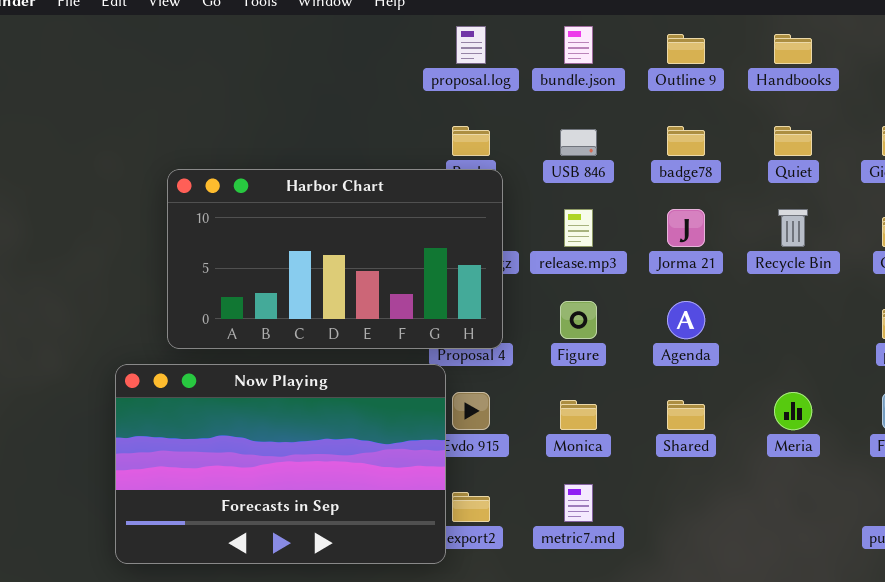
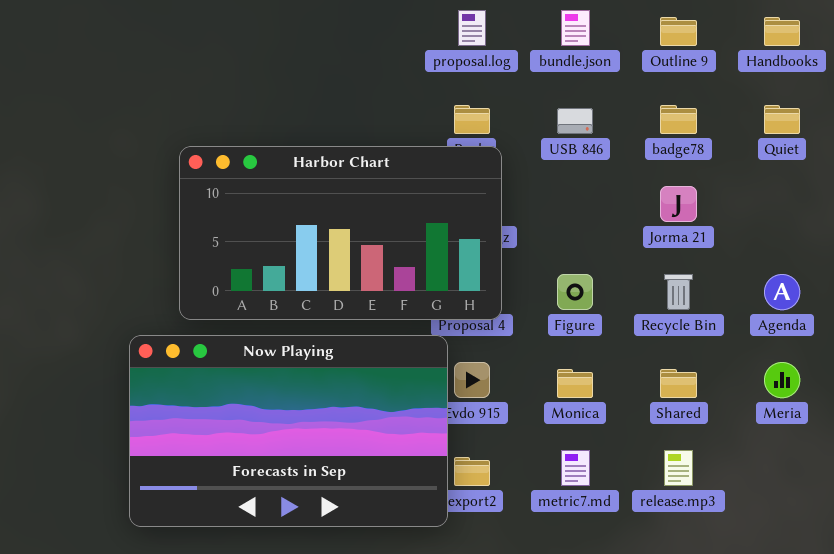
release.mp3: [564,209,593,247] -> [664,450,693,486], moved
Recycle Bin: [778,209,808,247] -> [664,274,693,310], moved
Agenda: [667,301,705,339] -> [764,274,800,310], moved

